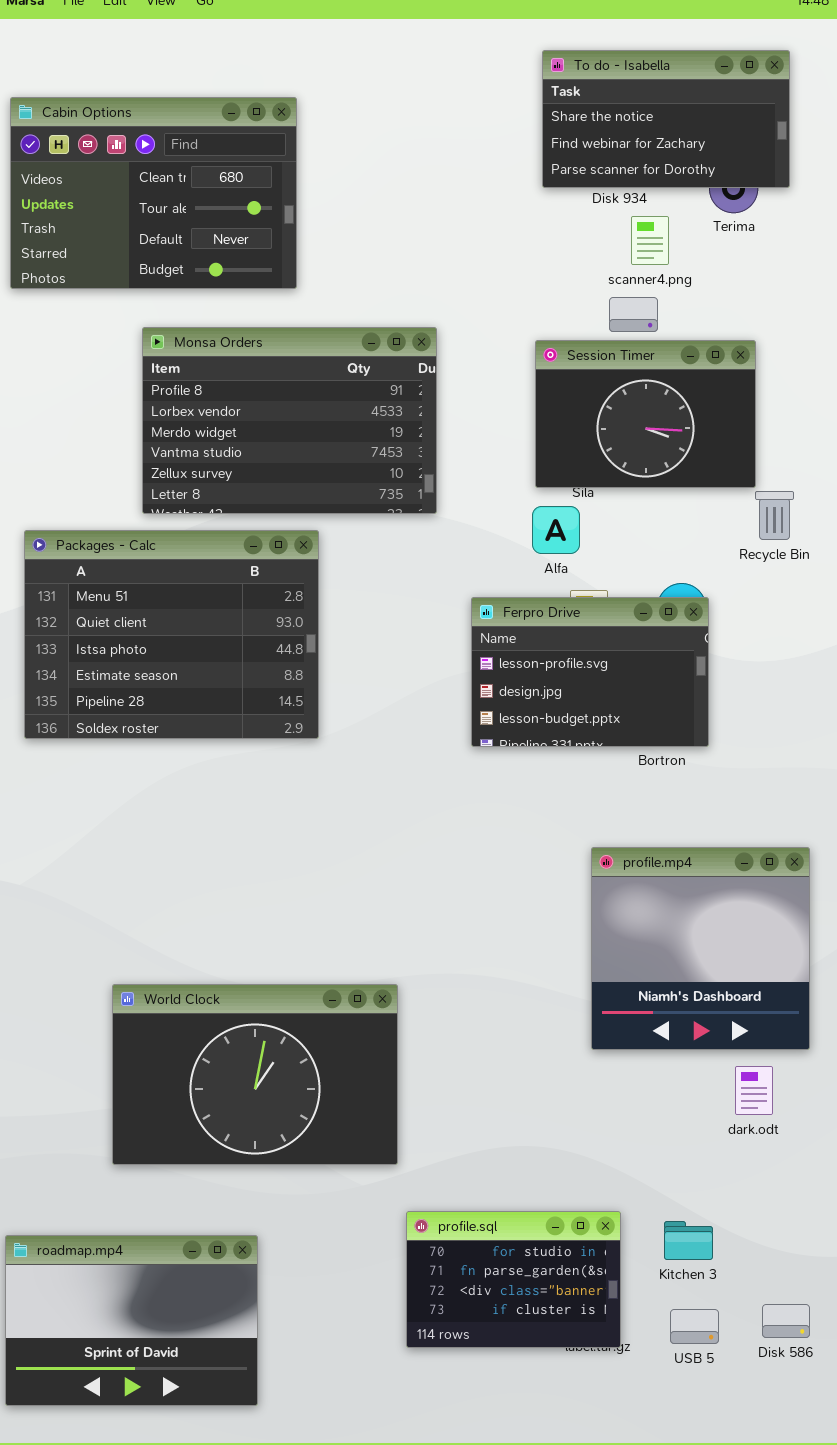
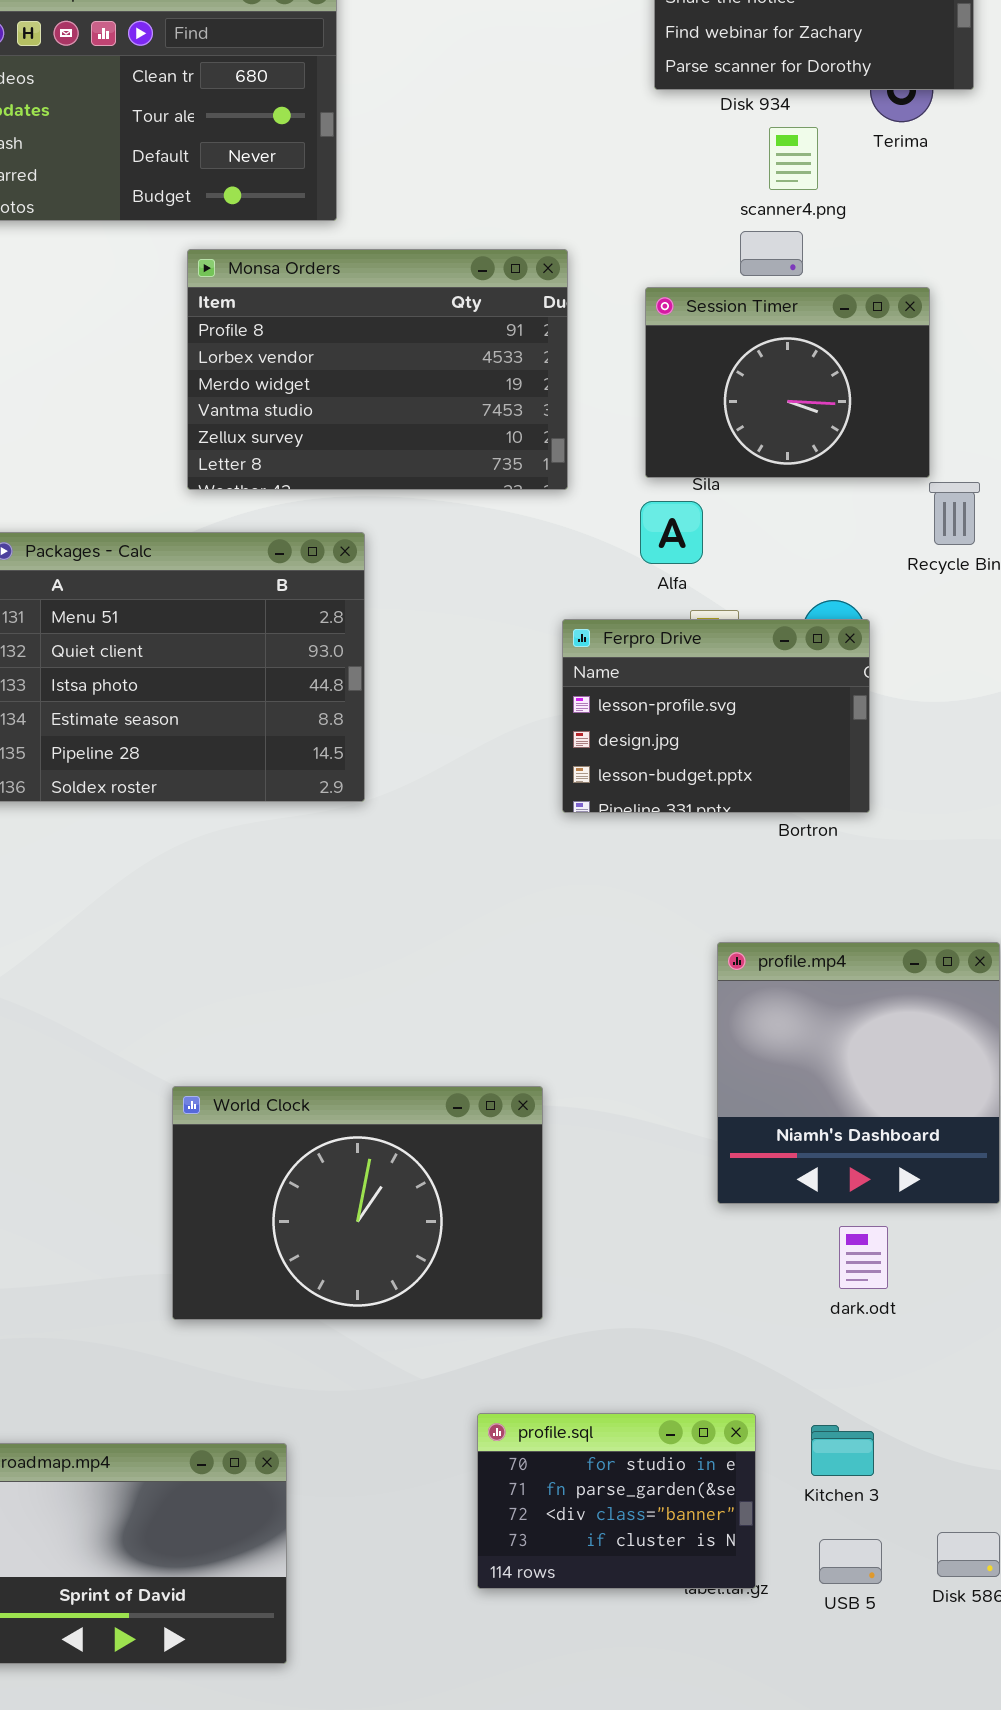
Monsa Orders: [142,327,437,514] -> [187,249,568,490], moved
World Clock: [112,984,398,1165] -> [172,1086,543,1320], moved
dark.odt: [735,1066,773,1115] -> [839,1226,888,1289], moved

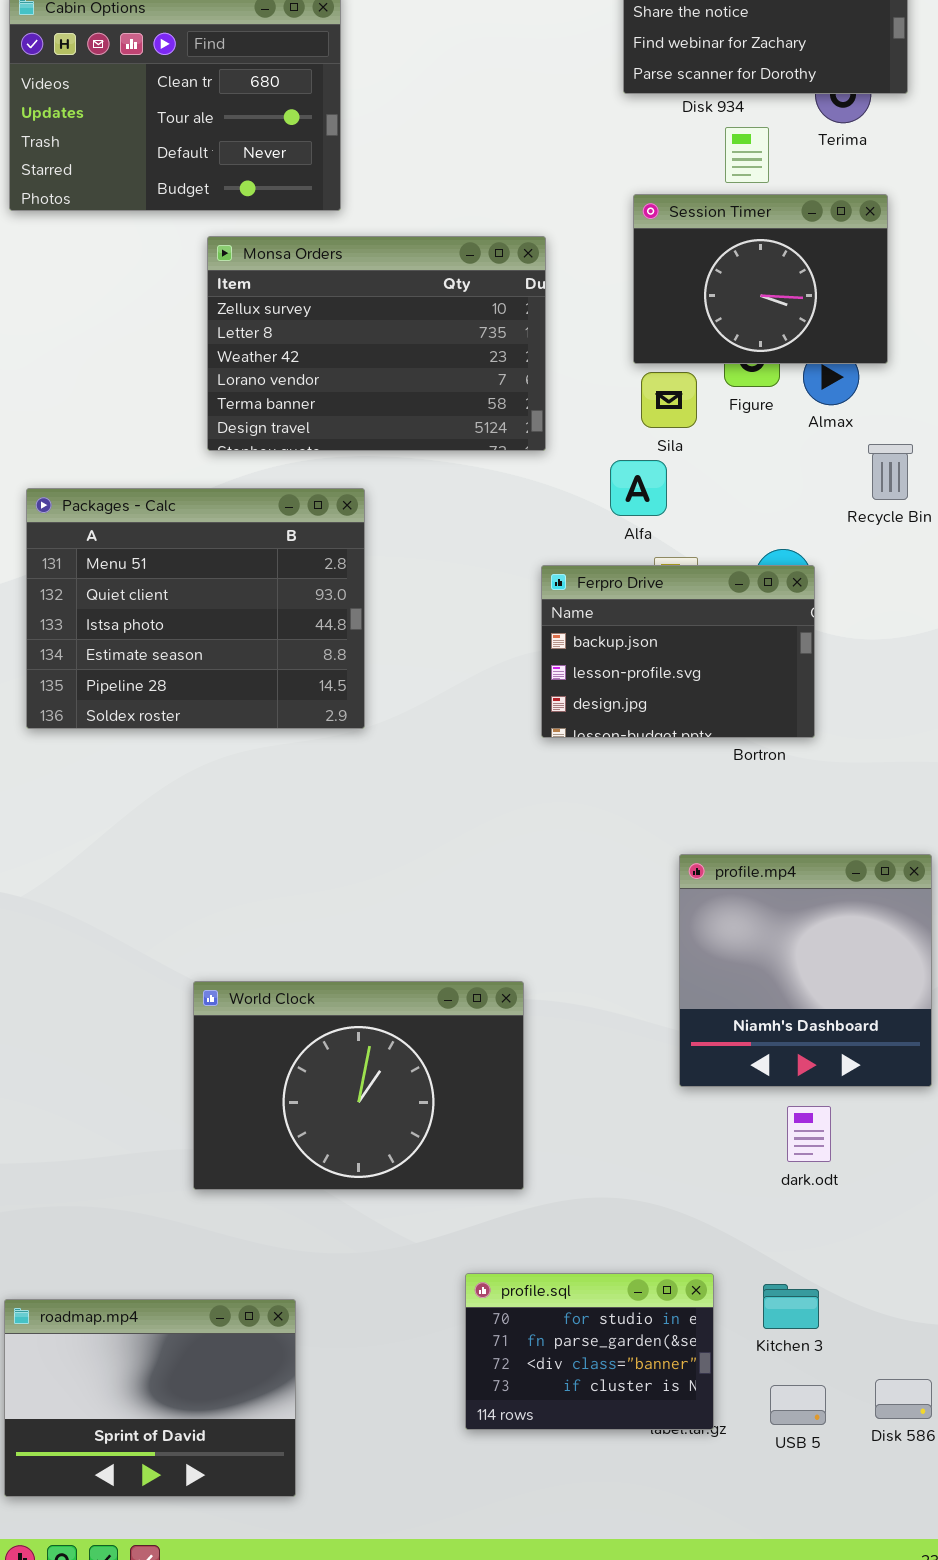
Monsa Orders: [187,249,568,490] -> [207,236,546,451], scrolled down 4 rows
Session Timer: [645,287,930,478] -> [633,194,888,364], moved
Ferpro Drive: [562,619,870,813] -> [541,565,815,738], scrolled up 1 row

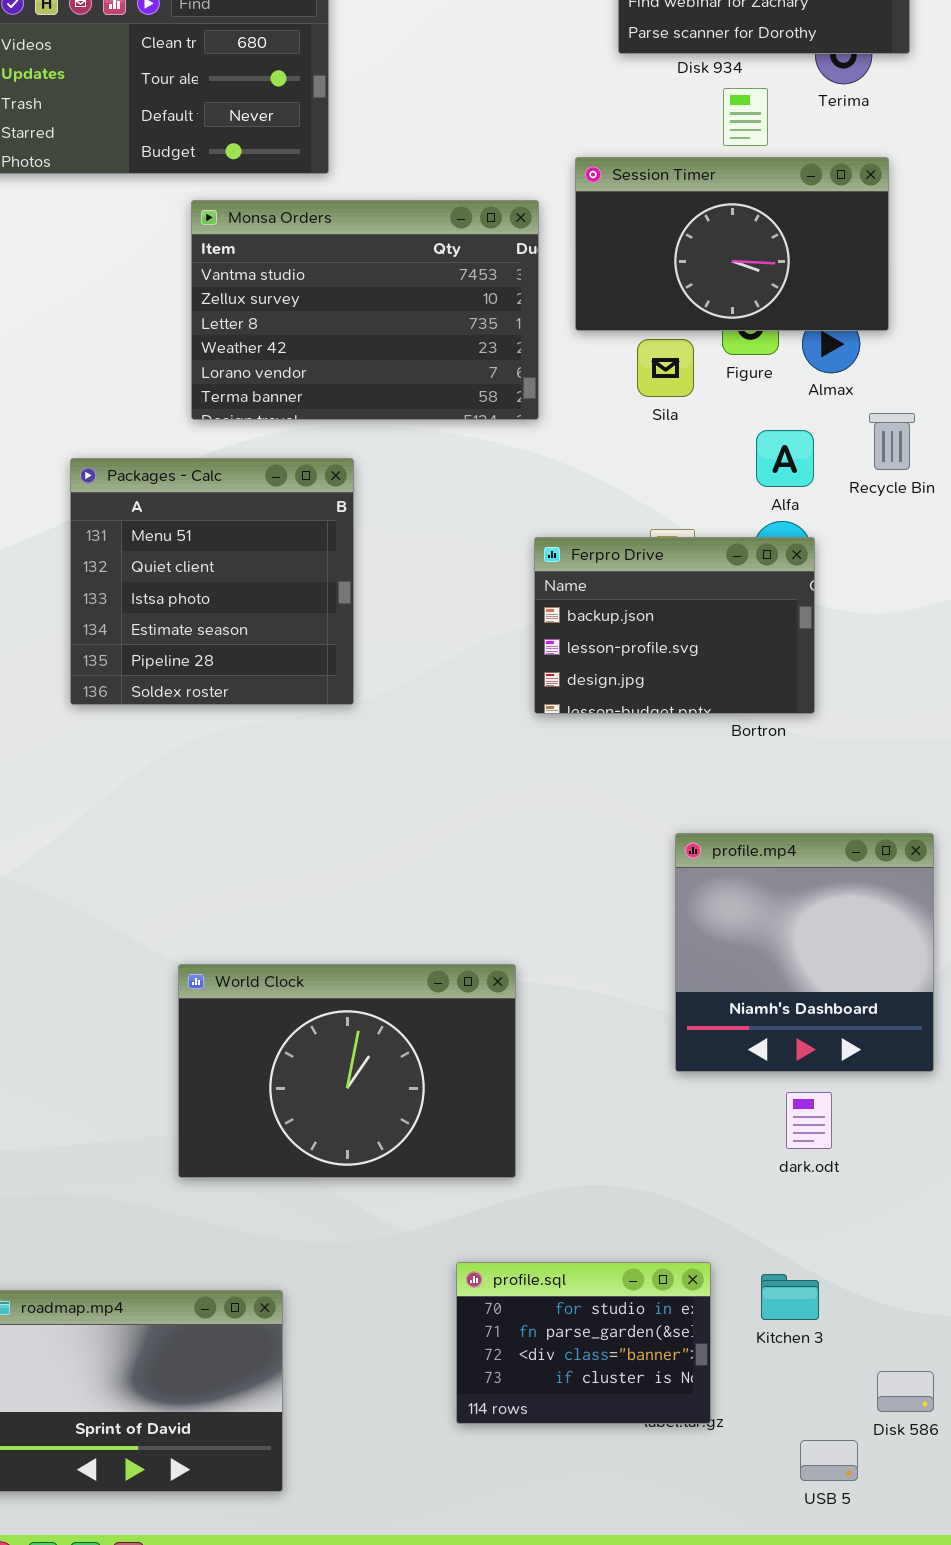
Session Timer: [633,194,888,364] -> [575,157,889,331], resized
Monsa Orders: [207,236,546,451] -> [191,200,539,420], scrolled up 1 row
Alfa: [610,460,667,516] -> [756,430,814,487], moved
Packages - Calc: [26,488,365,729] -> [70,458,354,705], resized
USB 5: [770,1385,826,1425] -> [800,1440,858,1481], moved

